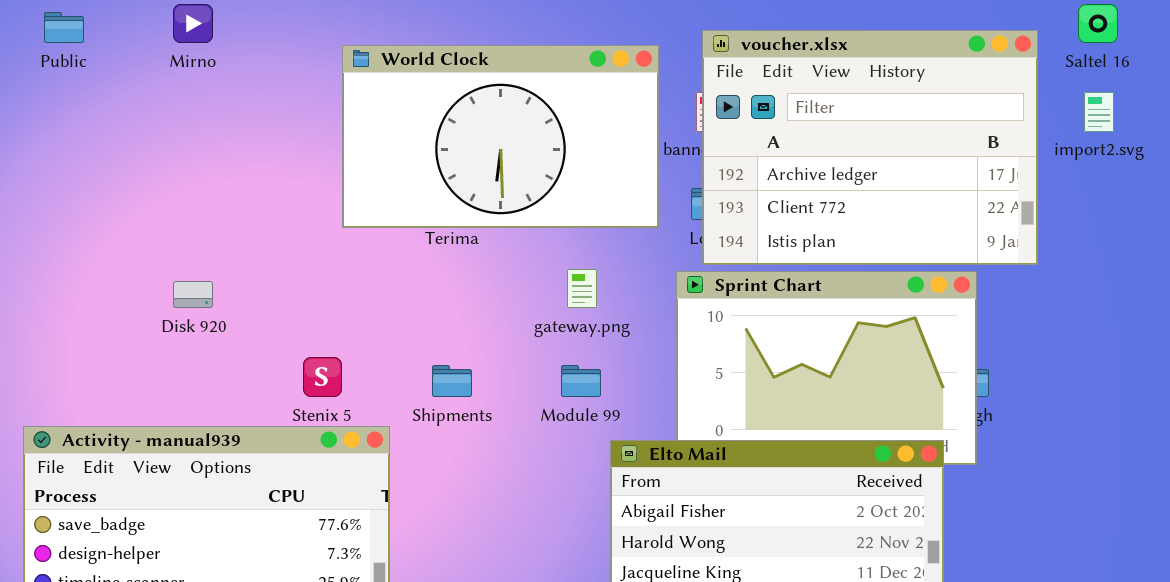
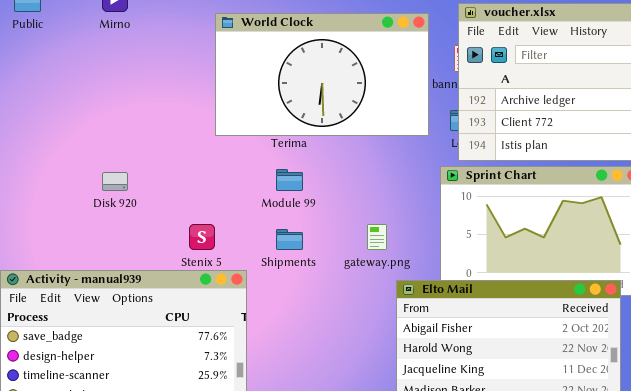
gateway.png: [567,269,597,308] -> [367,224,387,250], moved
Module 99: [561,365,601,397] -> [276,169,303,191], moved

